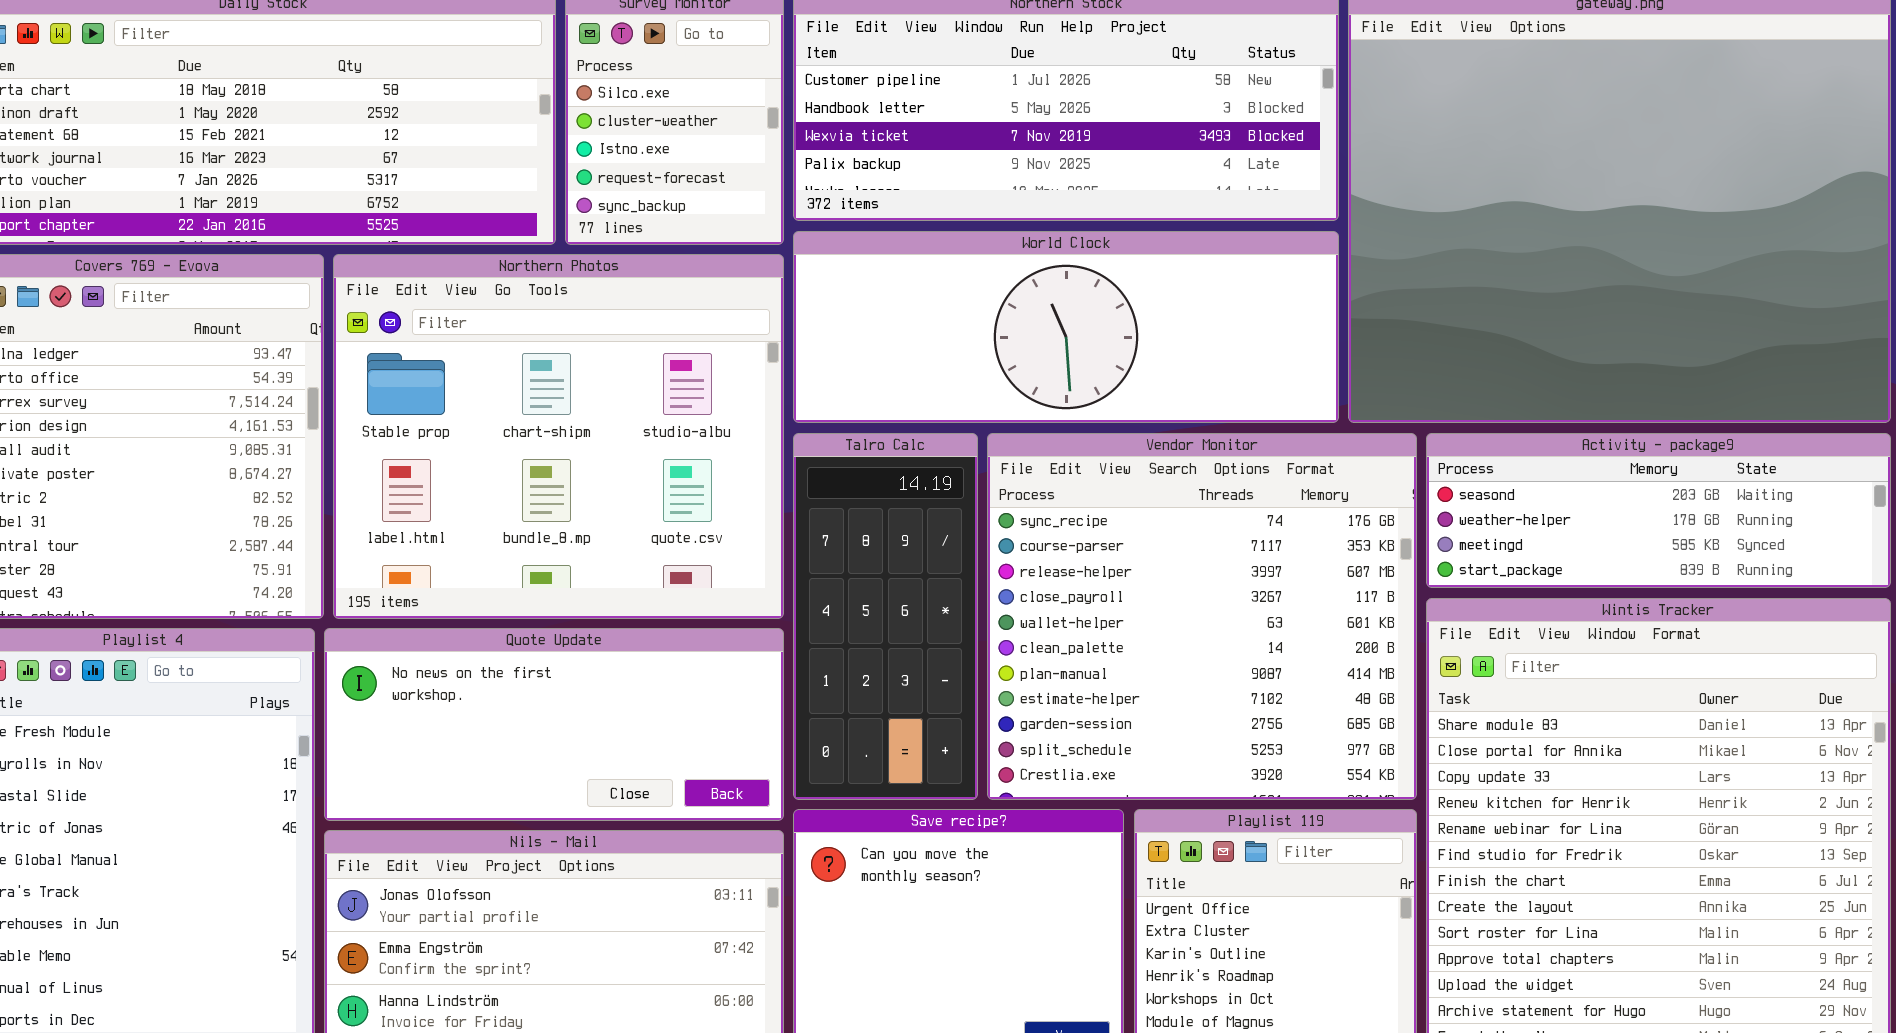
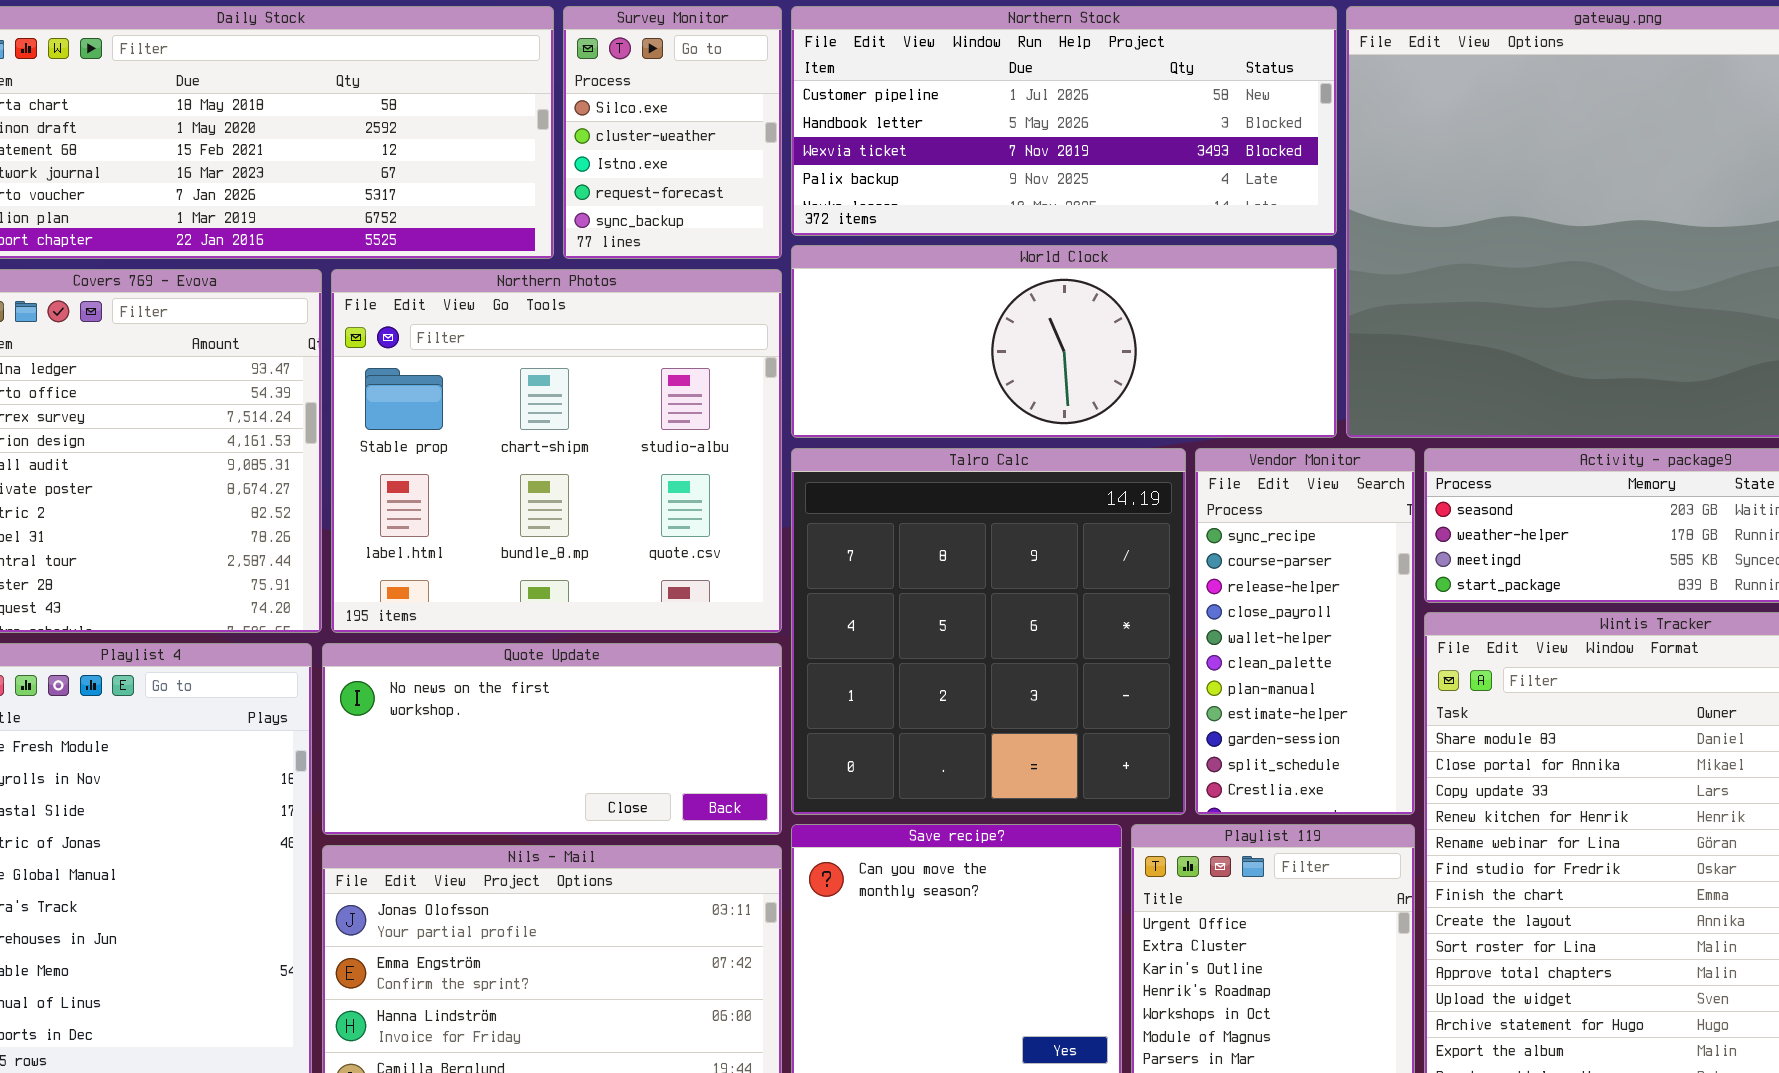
Talro Calc: [793,433,978,800] -> [791,448,1186,815], resized
Vendor Monitor: [987,433,1417,800] -> [1195,448,1415,815], resized

